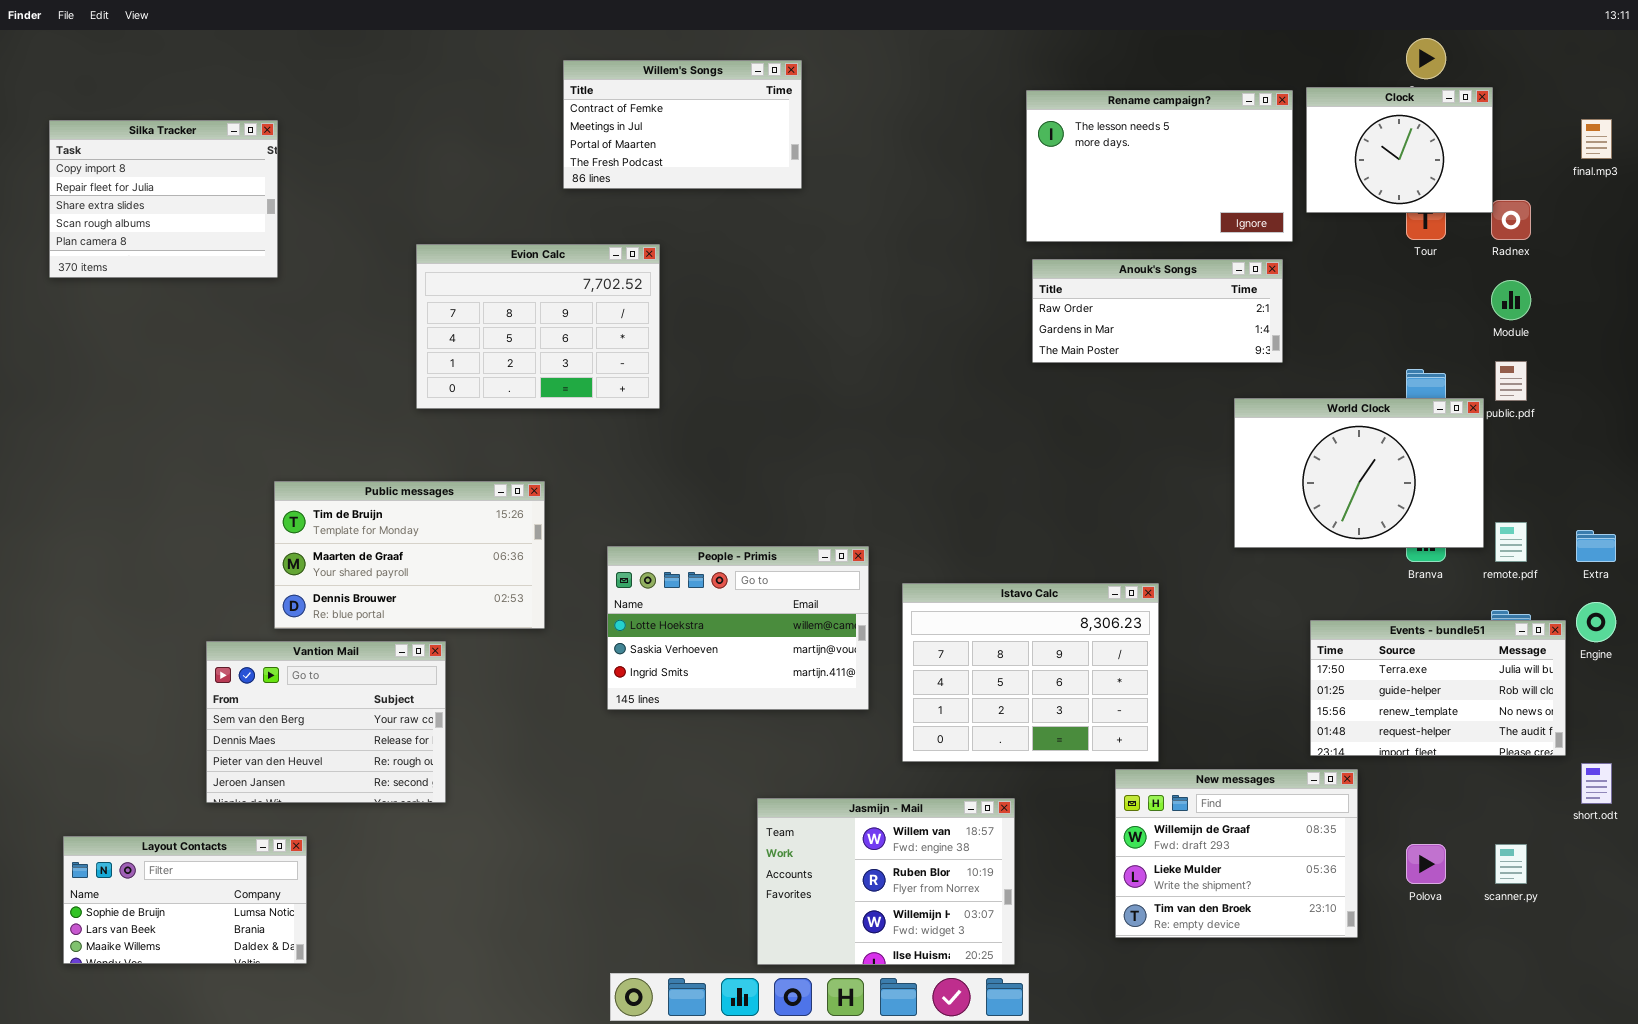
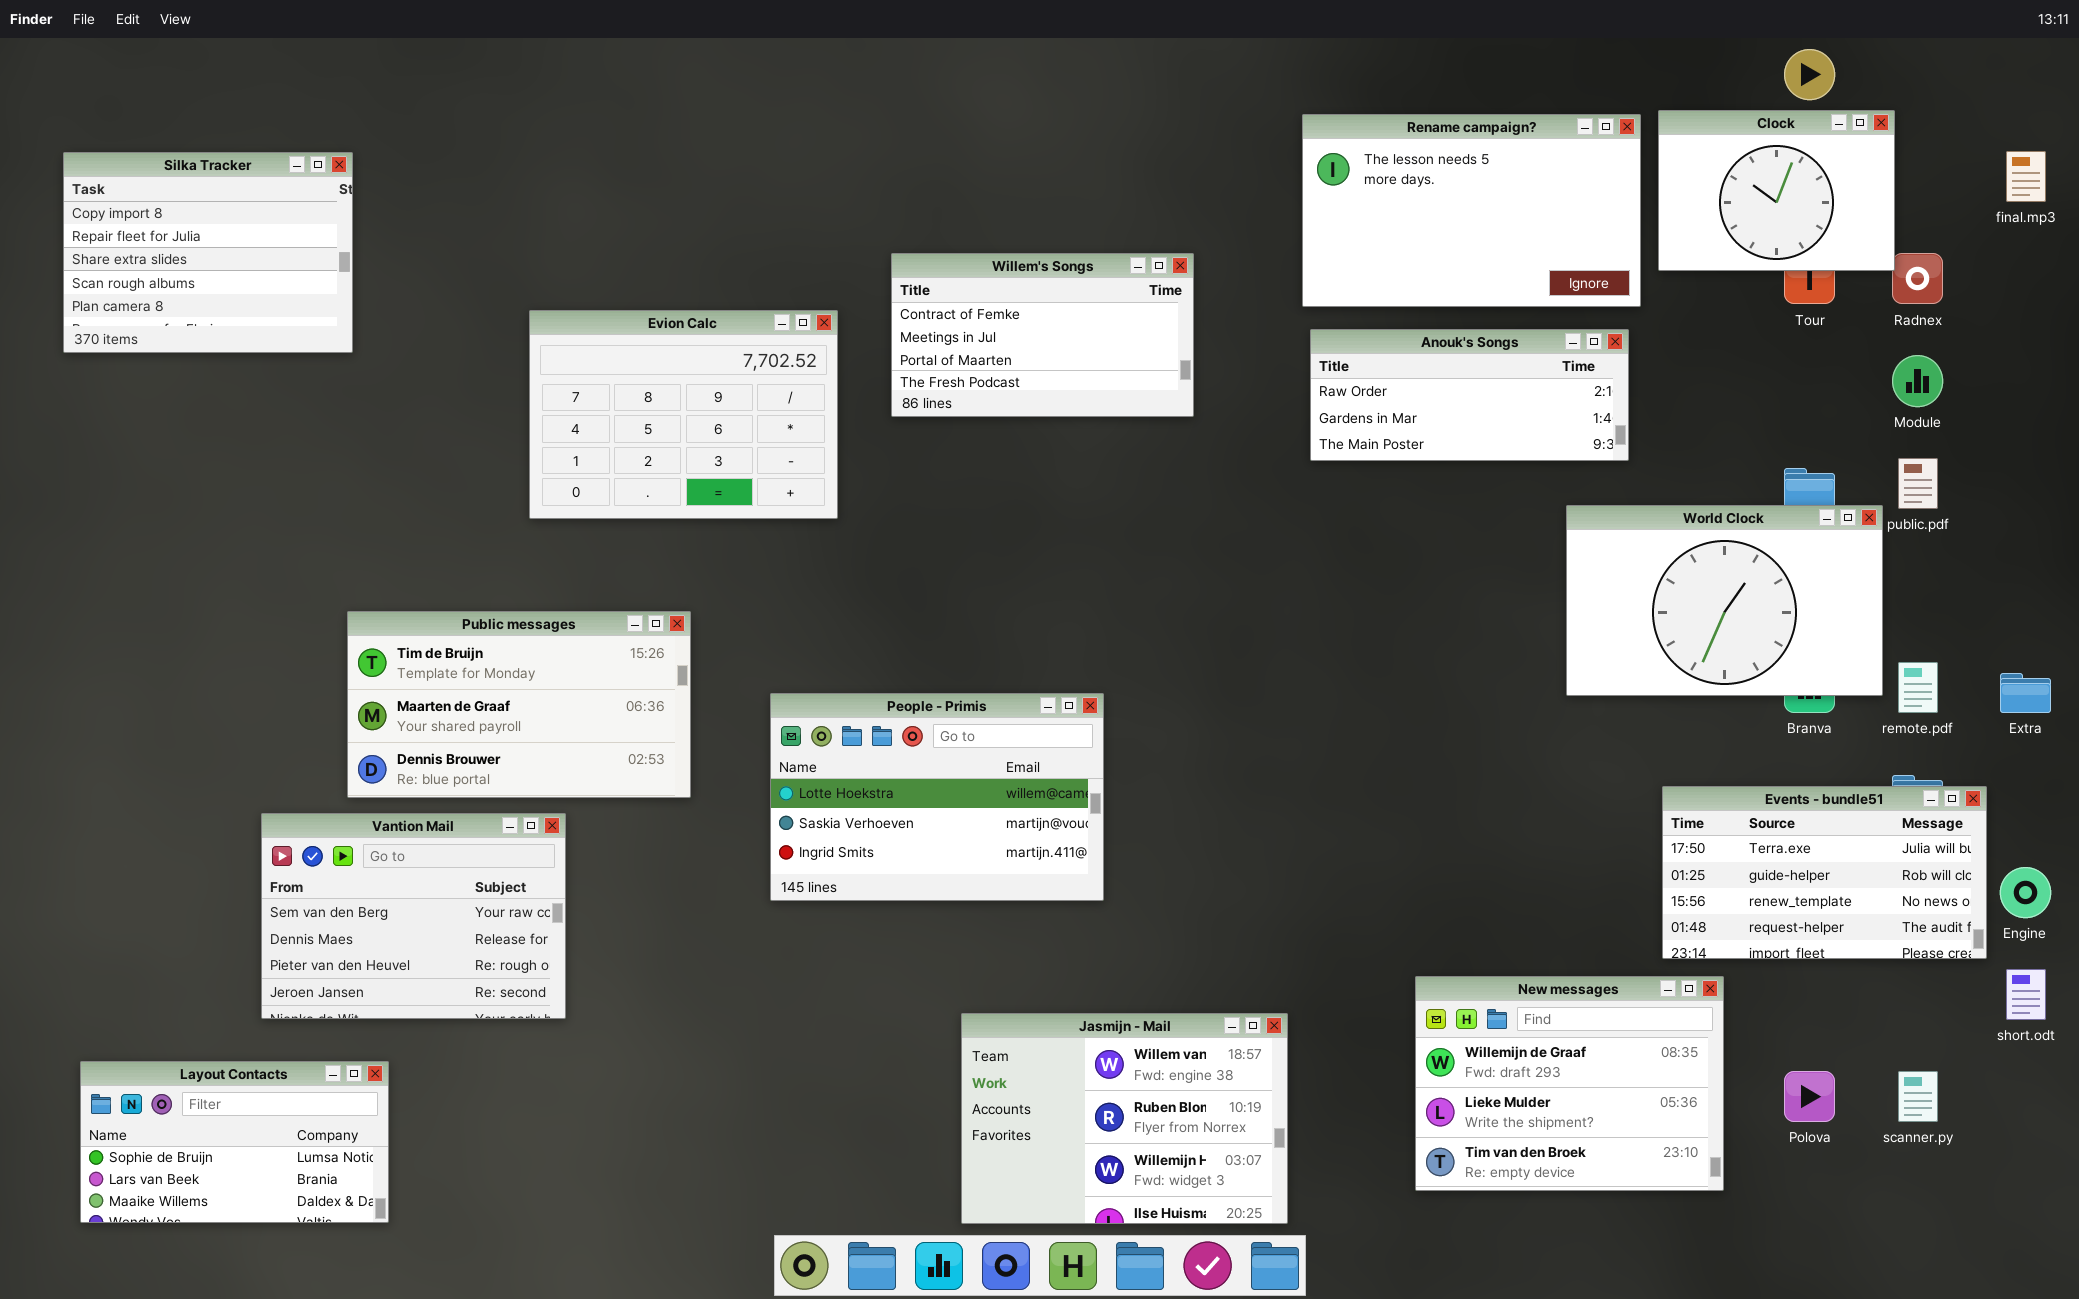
Willem's Songs: [563,60,802,189] -> [891,253,1194,417], moved
Istavo Calc: [902,583,1159,762] -> none, closed
Engine: [1576,602,1616,642] -> [2000,867,2051,918], moved

